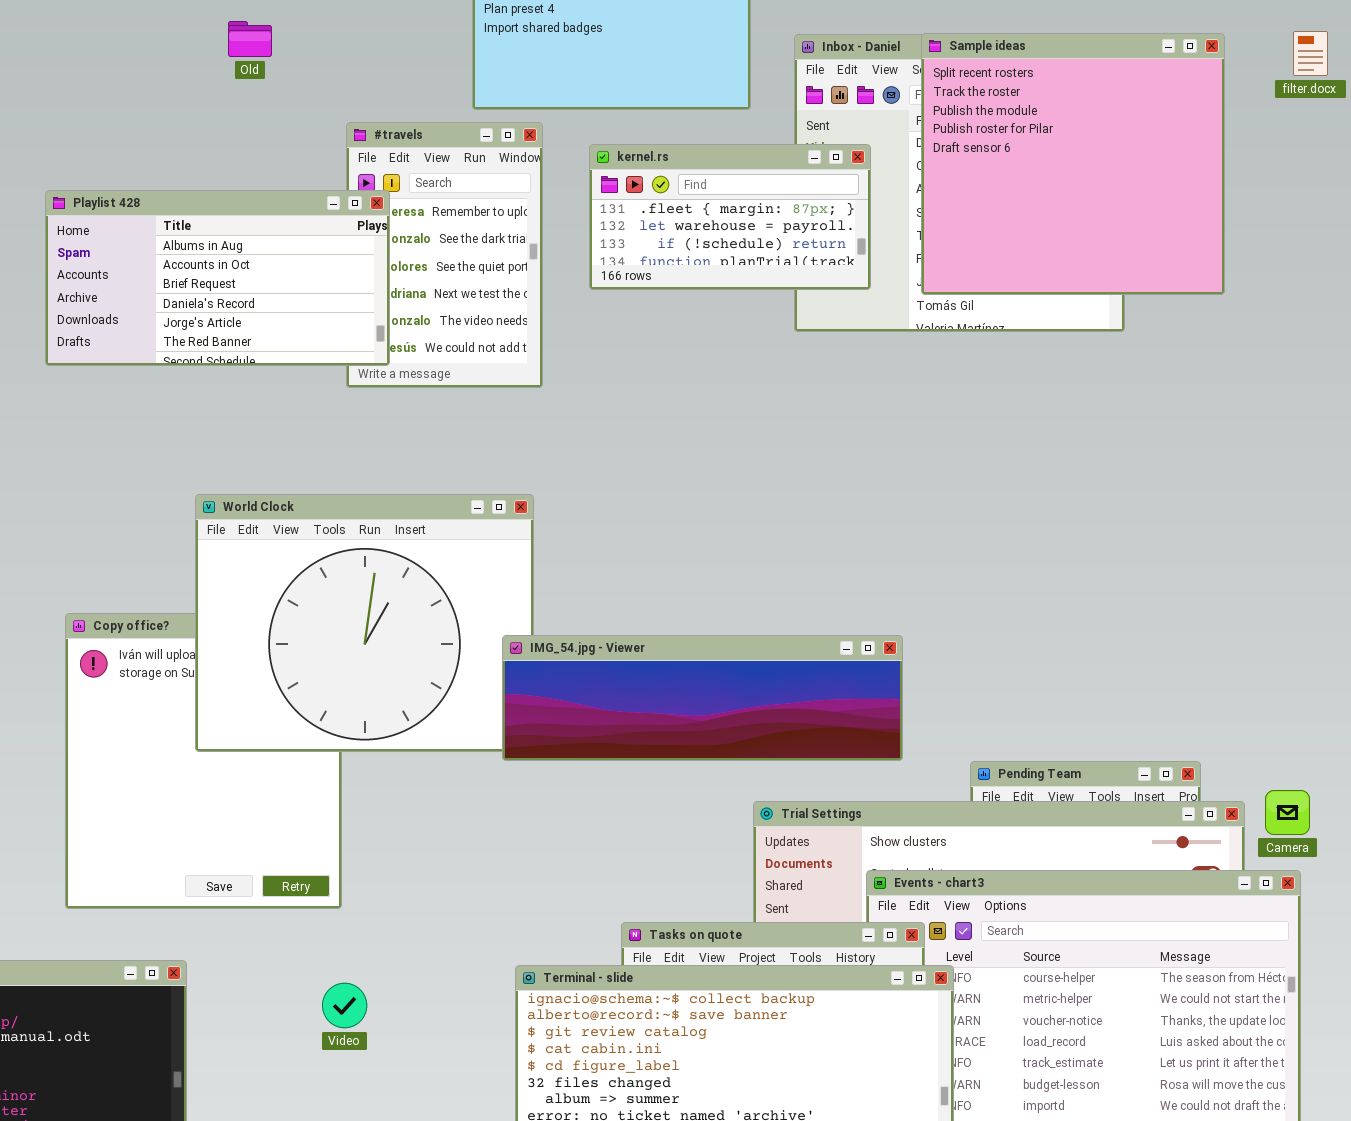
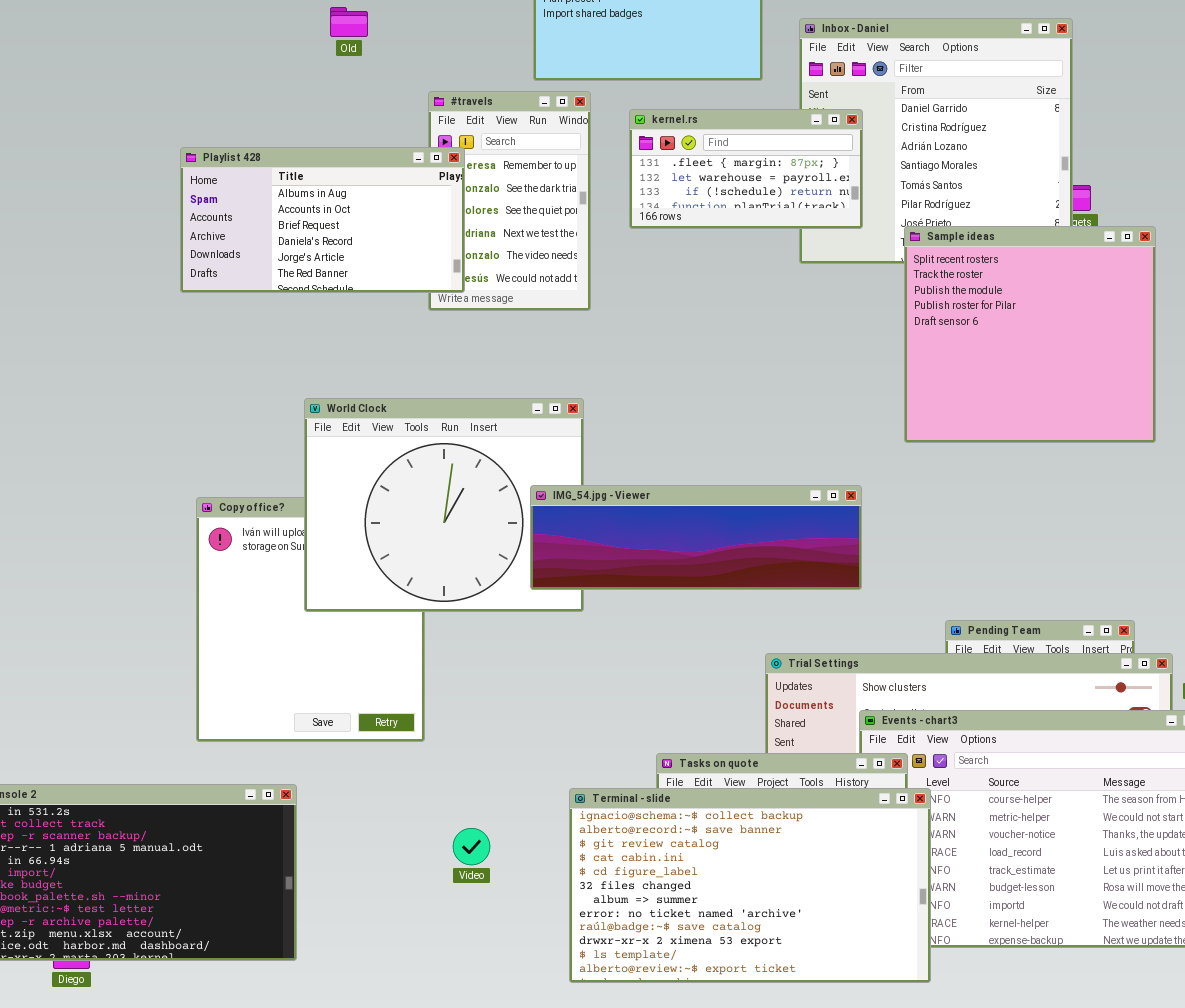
Sample ideas: [921,33,1225,295] -> [904,226,1156,443], moved
IMG_54.jpg - Viewer: [502,635,903,761] -> [530,485,862,590], moved
Video: [322,983,367,1028] -> [453,828,490,865], moved

